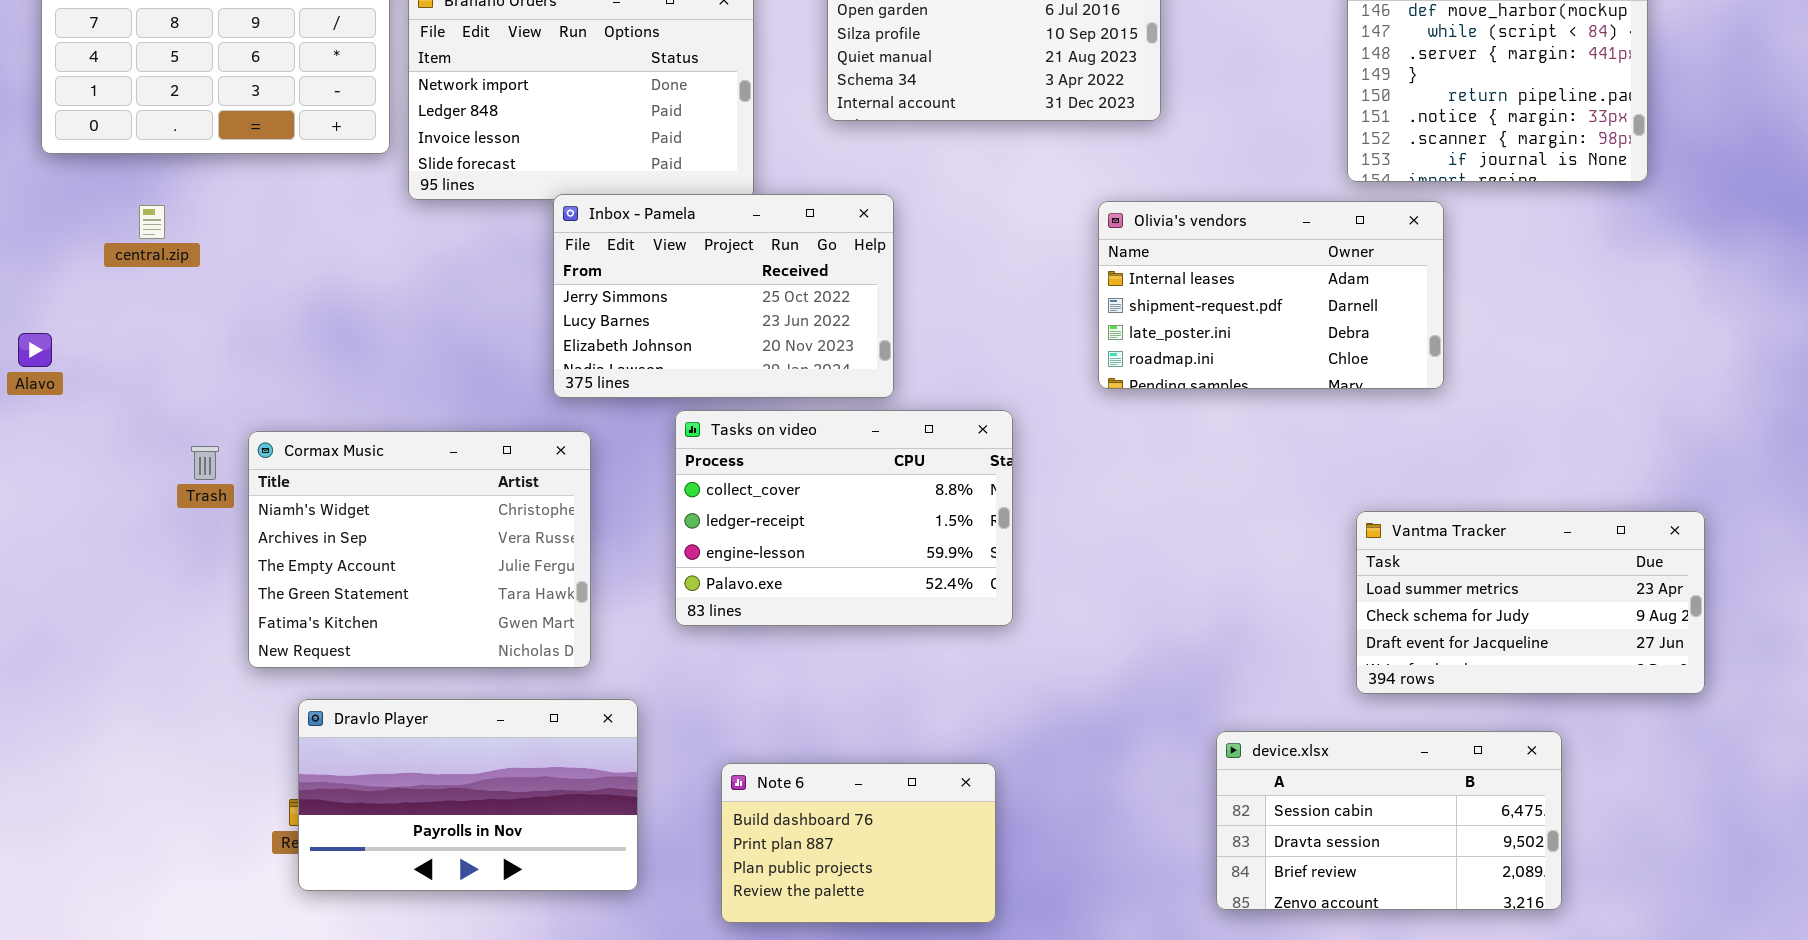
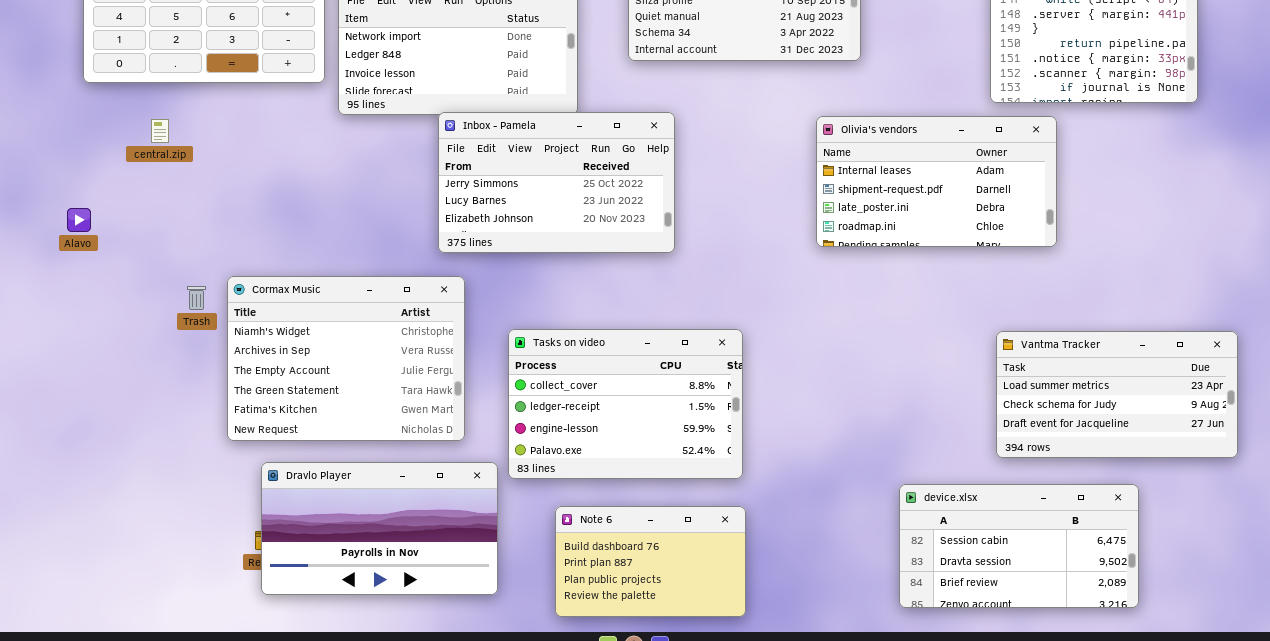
Tasks on video: [675,410,1013,626] -> [508,329,743,479], moved

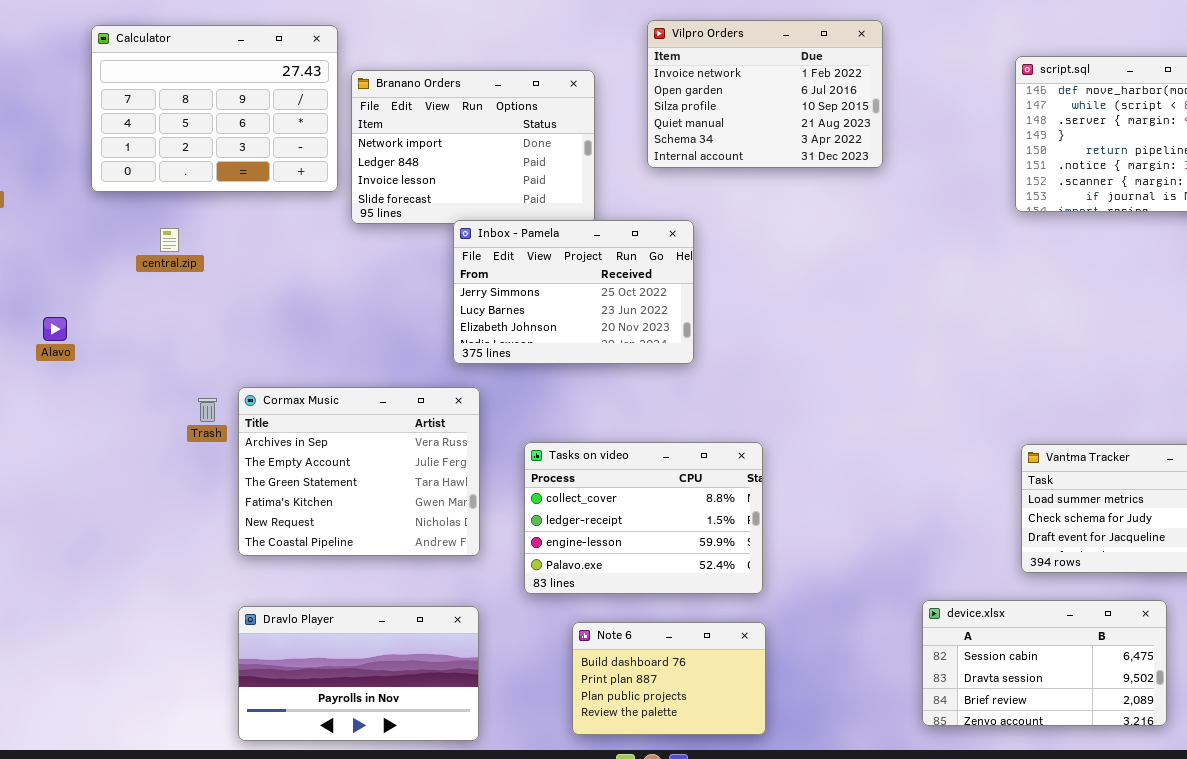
Olivia's vendors: [816,116,1057,247] -> none, closed
Alavo: [67,208,91,232] -> [43,317,67,341], moved
Cormax Music: [227,276,465,441] -> [238,387,480,556], scrolled down 1 row
Dravlo Player: [261,462,498,595] -> [238,606,479,741], moved

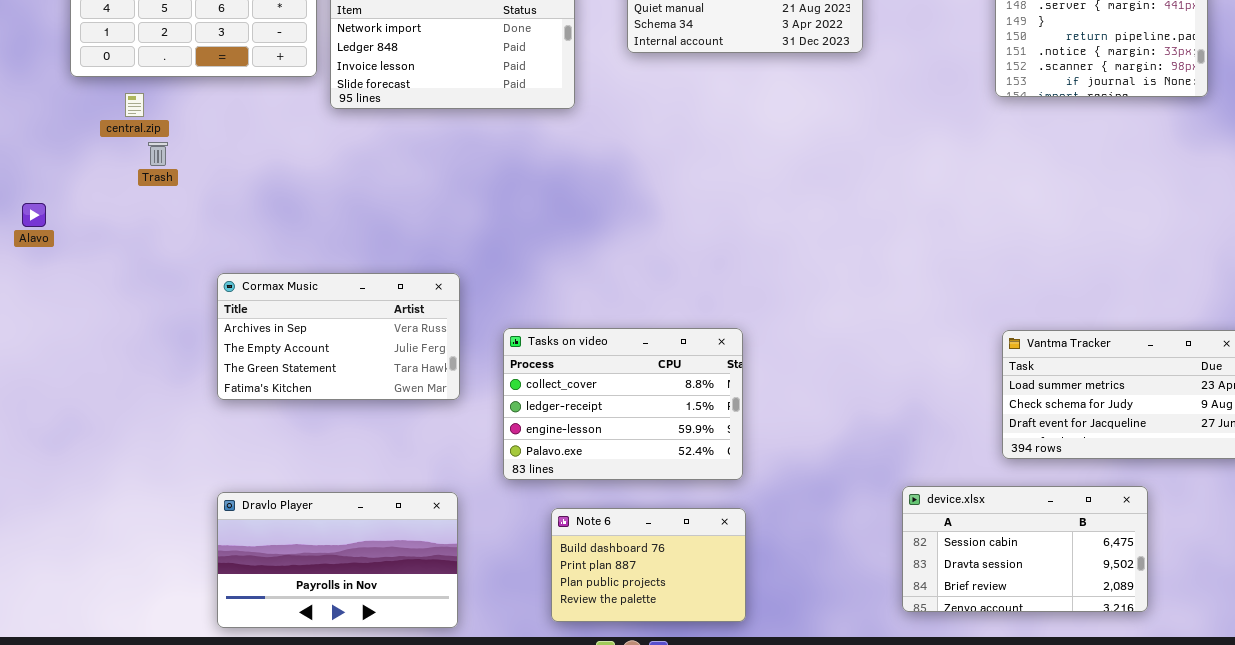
Inbox - Pamela: [453,220,694,364] -> none, closed
central.zip: [160,228,179,252] -> [125,93,144,117], moved
Cormax Music: [238,387,480,556] -> [217,273,460,400], resized
Trash: [198,398,217,422] -> [148,142,168,166], moved

